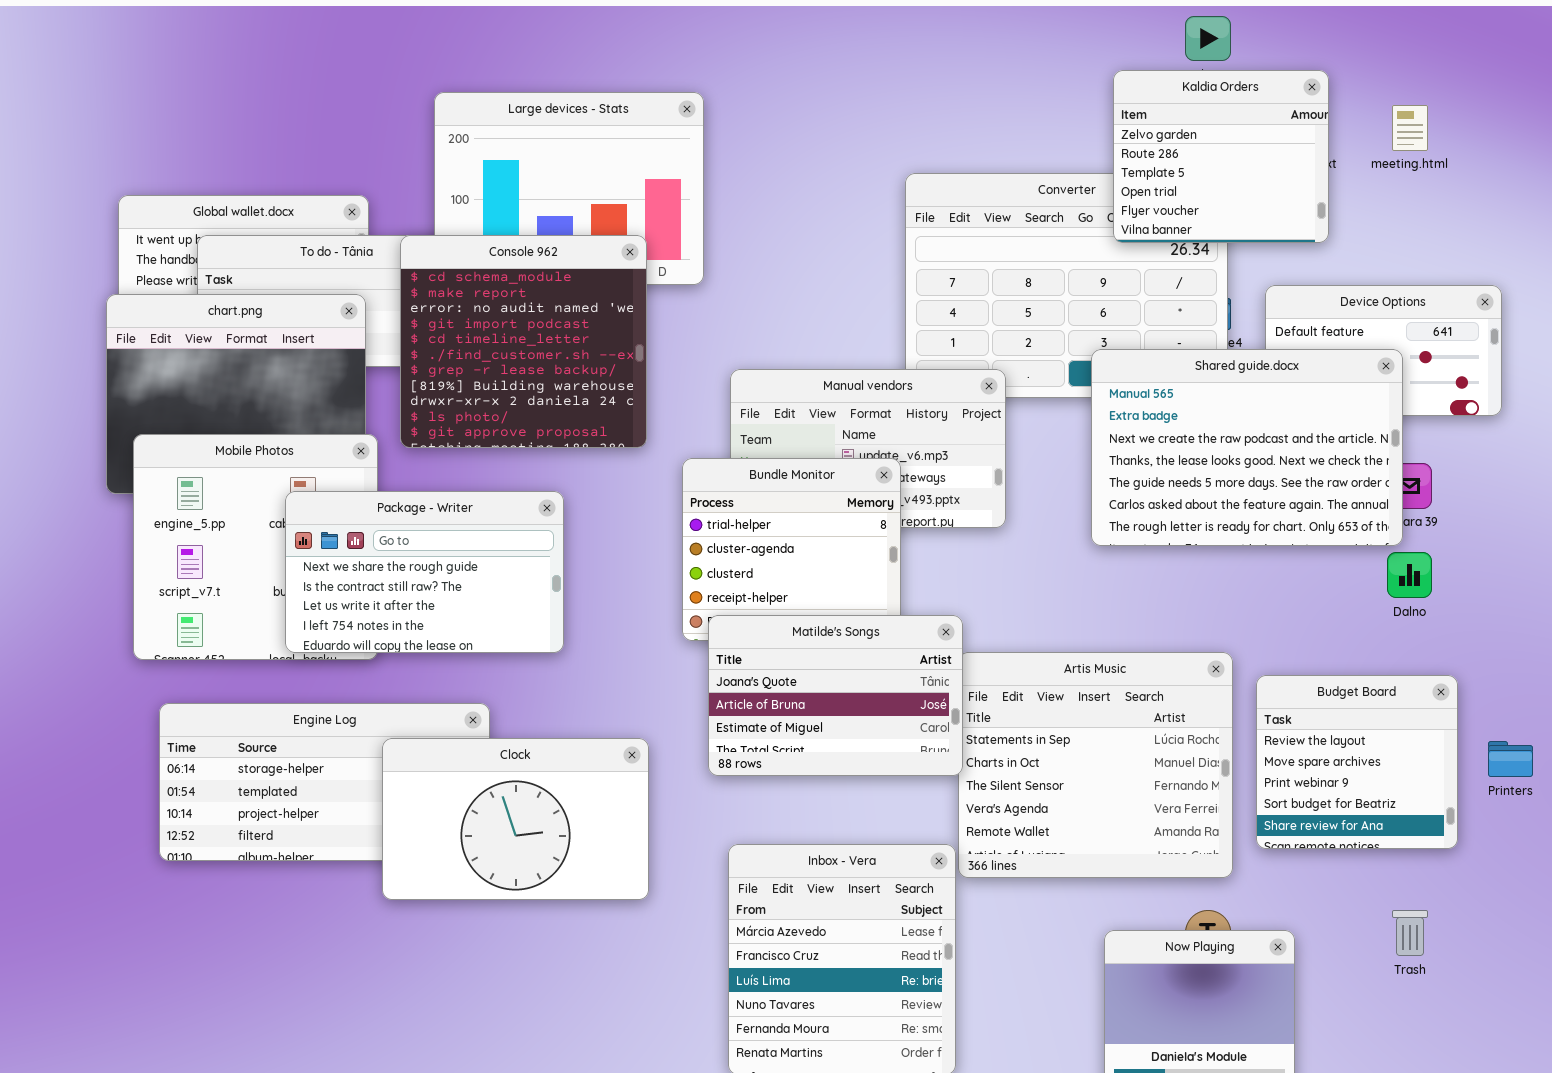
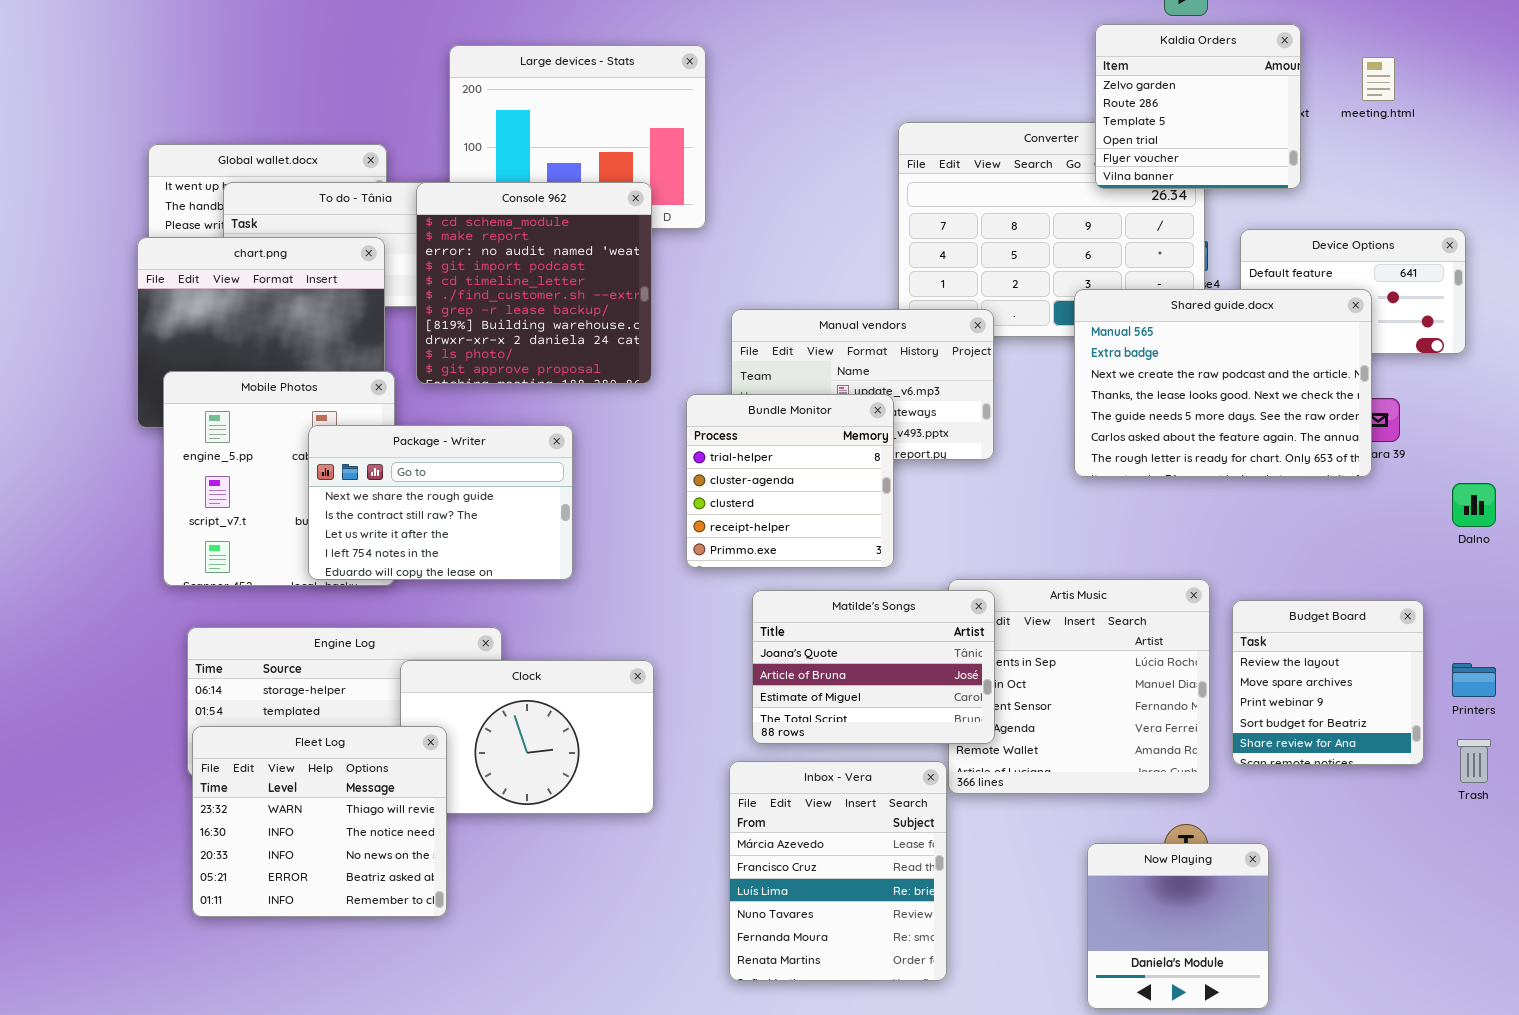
Dalno: [1387,552,1432,598] -> [1452,483,1496,527], moved
Matilde's Songs: [708,615,963,776] -> [752,590,995,744], moved
Fleet Log: none -> [192,726,447,917], opened
Trash: [1392,910,1428,956] -> [1457,739,1491,783], moved

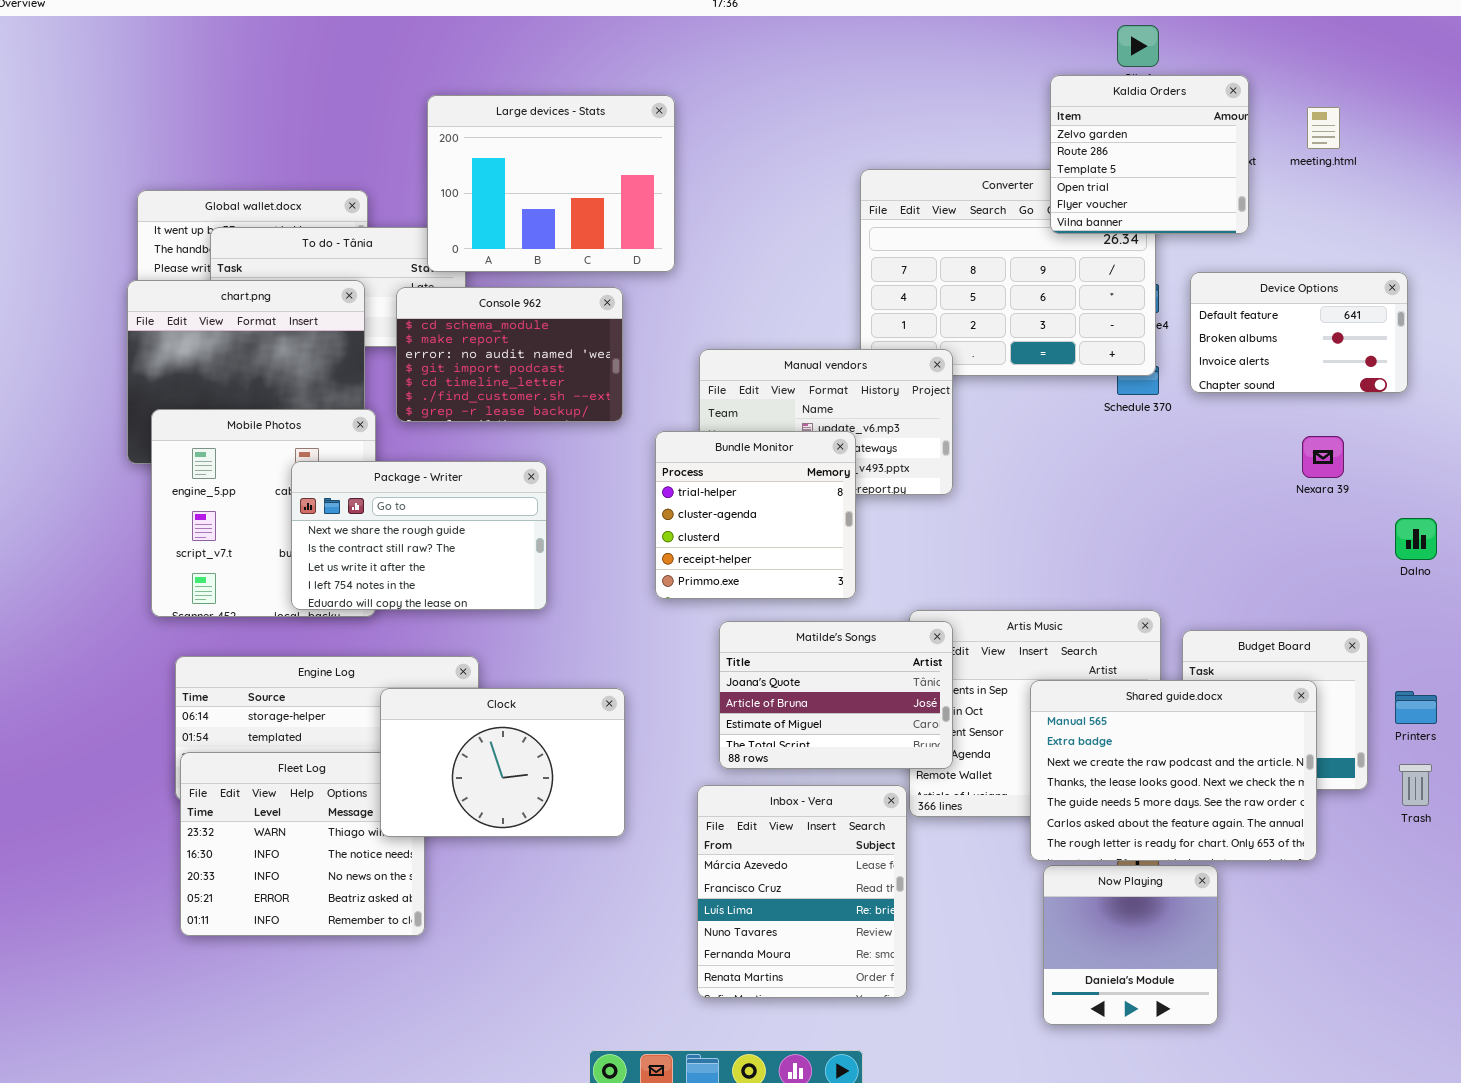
Console 962: [416,182,652,384] -> [396,287,623,422], resized
Shared guide.docx: [1074,289,1372,477] -> [1030,680,1317,861], moved
Clock: [400,660,654,814] -> [380,688,625,837], raised

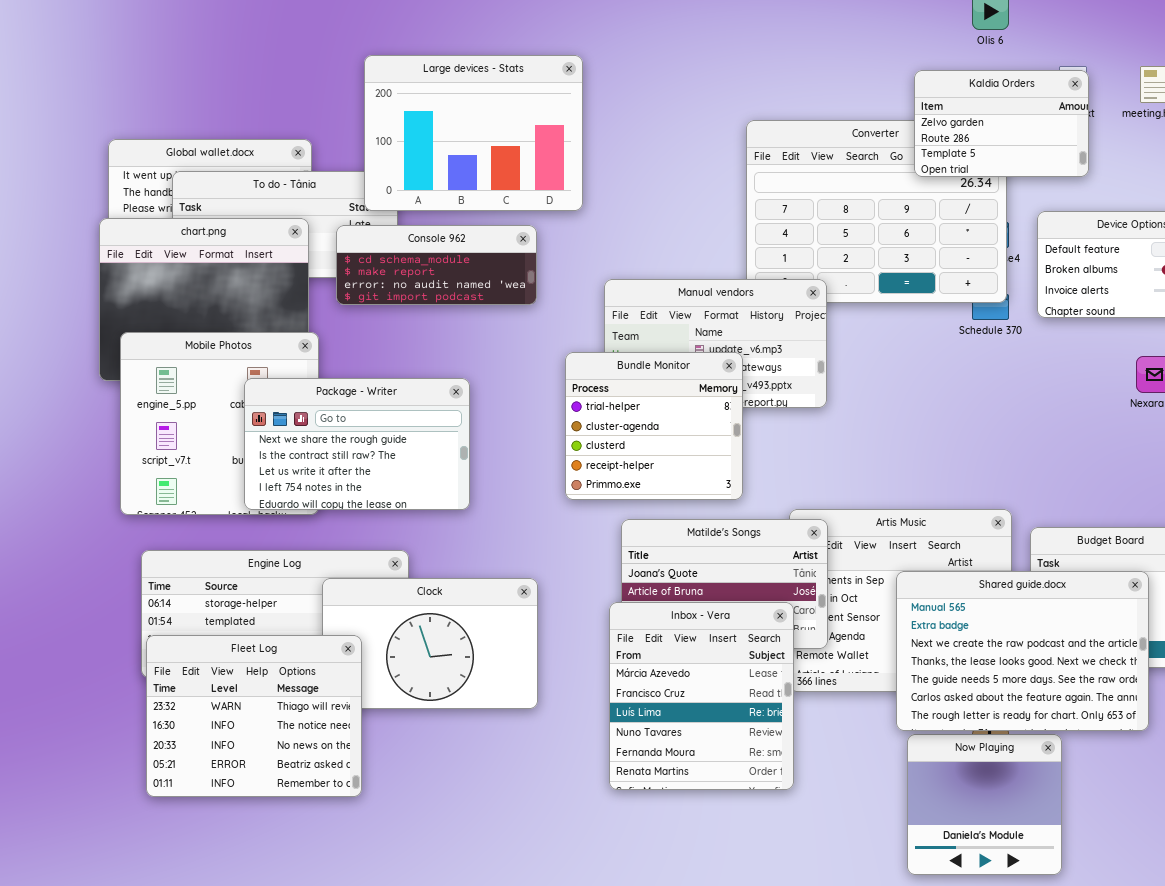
Kaldia Orders: [1050,75,1249,234] -> [914,70,1089,177], resized
Console 962: [396,287,623,422] -> [336,225,537,305], resized
Fleet Log: [180,752,425,936] -> [146,635,362,797], raised
Inbox - Vera: [697,785,907,998] -> [609,602,794,790], moved

